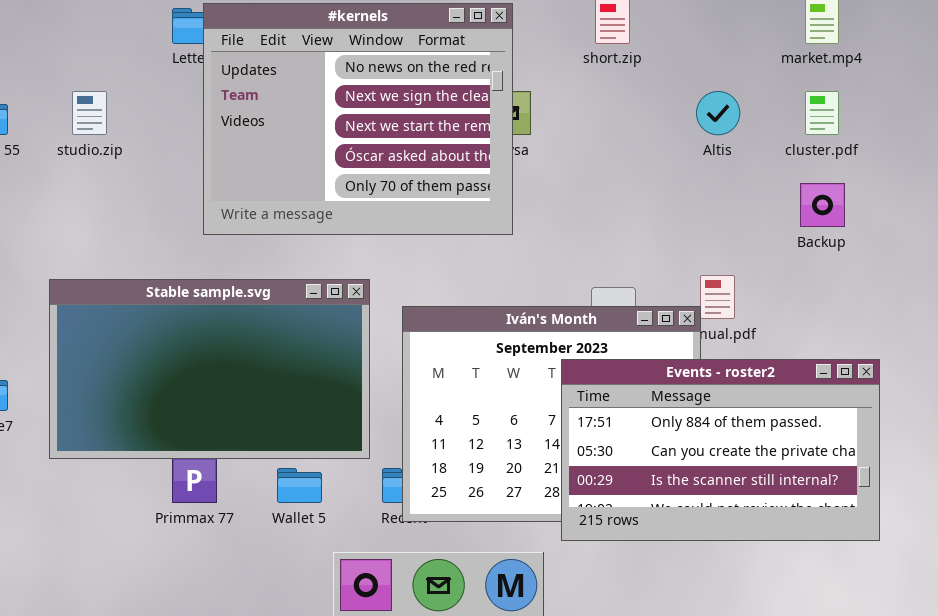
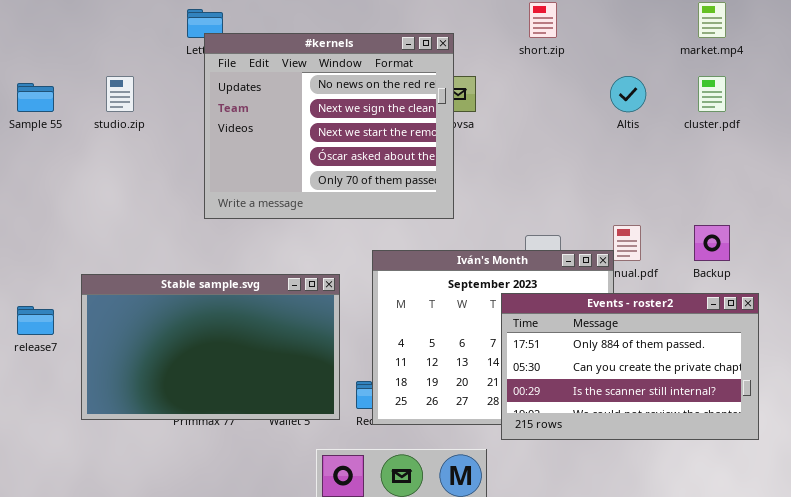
#kernels: [203,3,513,235] -> [204,33,454,219], moved
Backup: [800,183,845,227] -> [694,225,730,261], moved
Stable sample.svg: [49,279,370,459] -> [81,274,340,420], moved

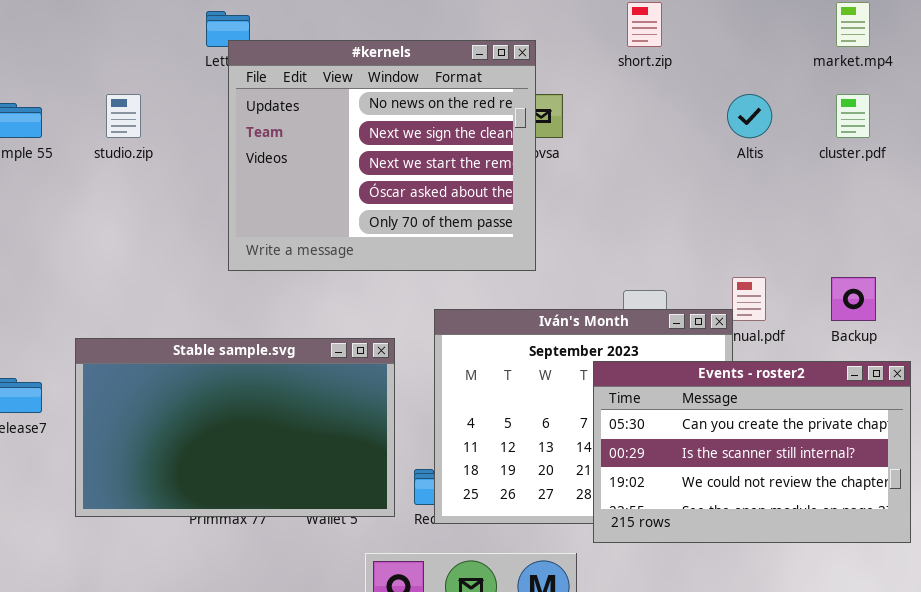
Events - roster2: [501,293,759,440] -> [593,361,911,543], scrolled down 1 row

